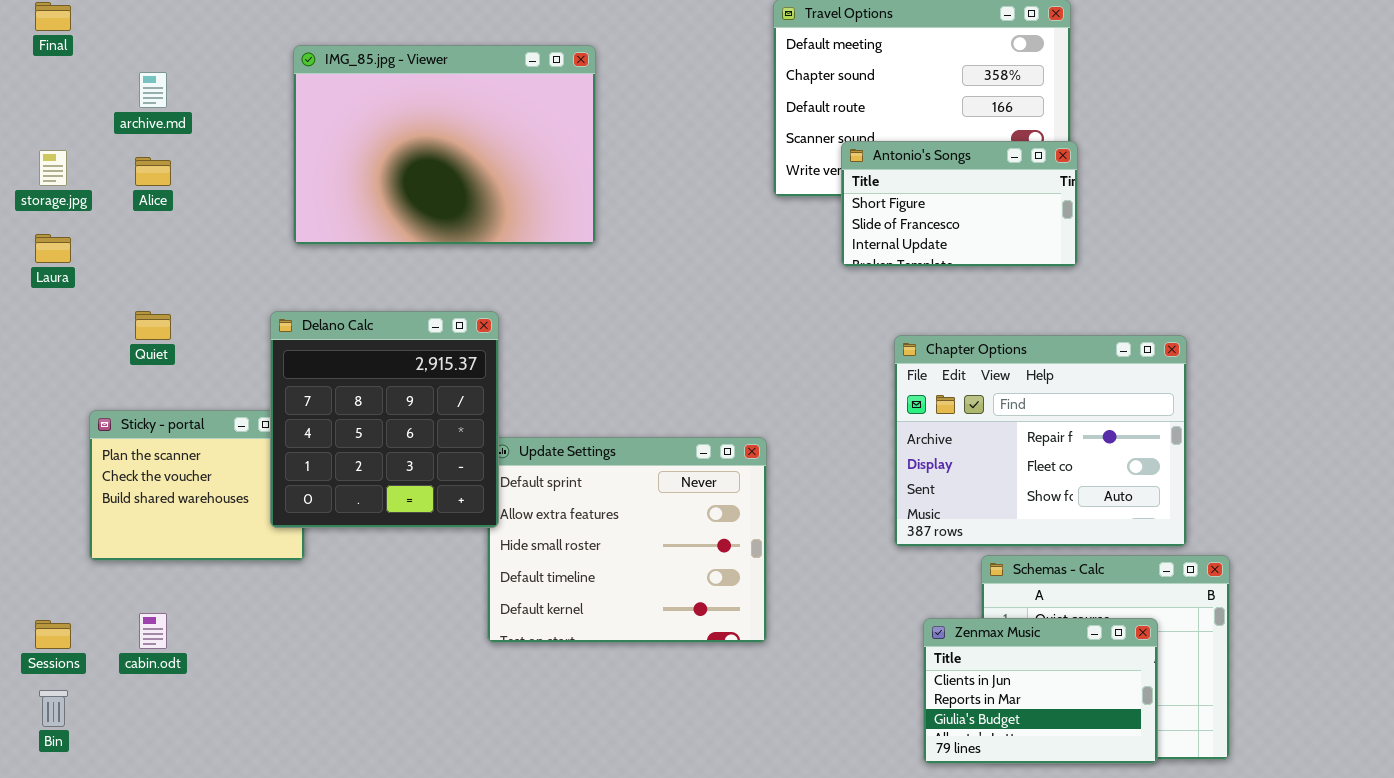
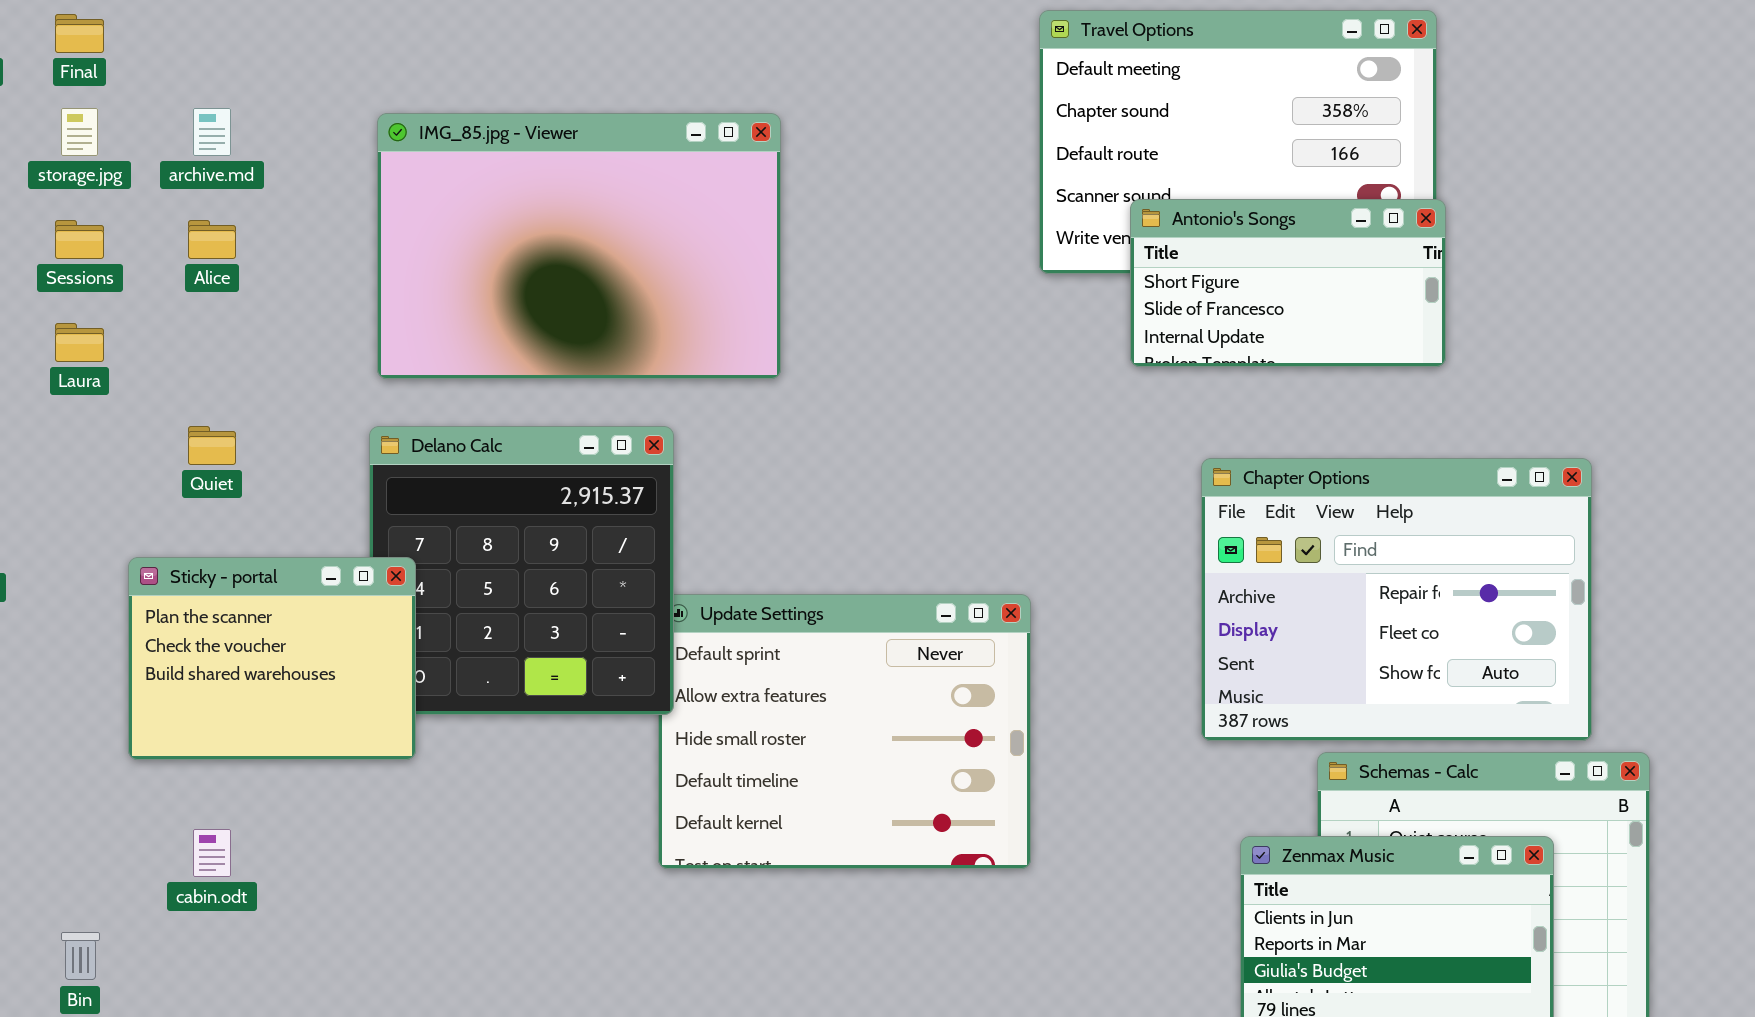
IMG_85.jpg - Viewer: [293,45,596,245] -> [377,113,781,379], moved
storage.jpg: [39,150,67,186] -> [61,108,98,156], moved
Sticky - portal: [89,410,305,561] -> [128,557,416,760], raised
Sessions: [35,620,71,649] -> [55,220,104,259], moved

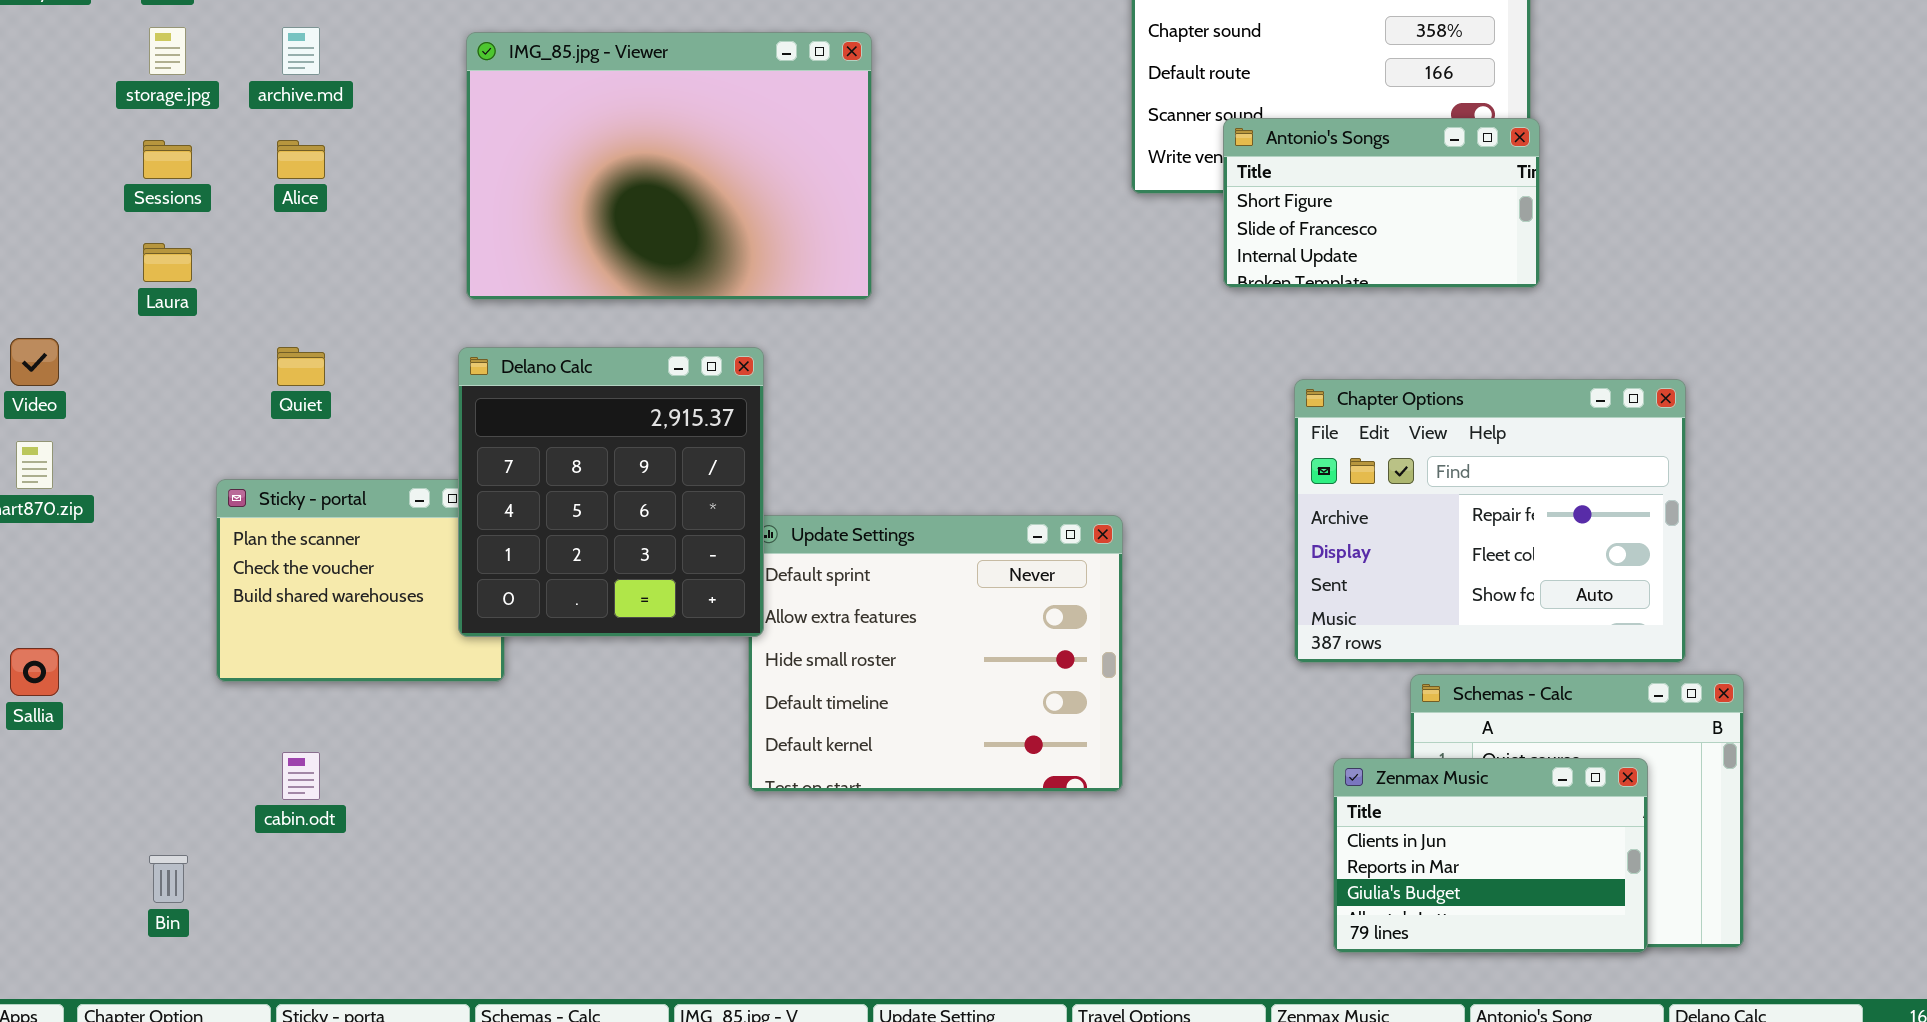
Delano Calc: [369,426,674,715] -> [458,347,764,637], raised

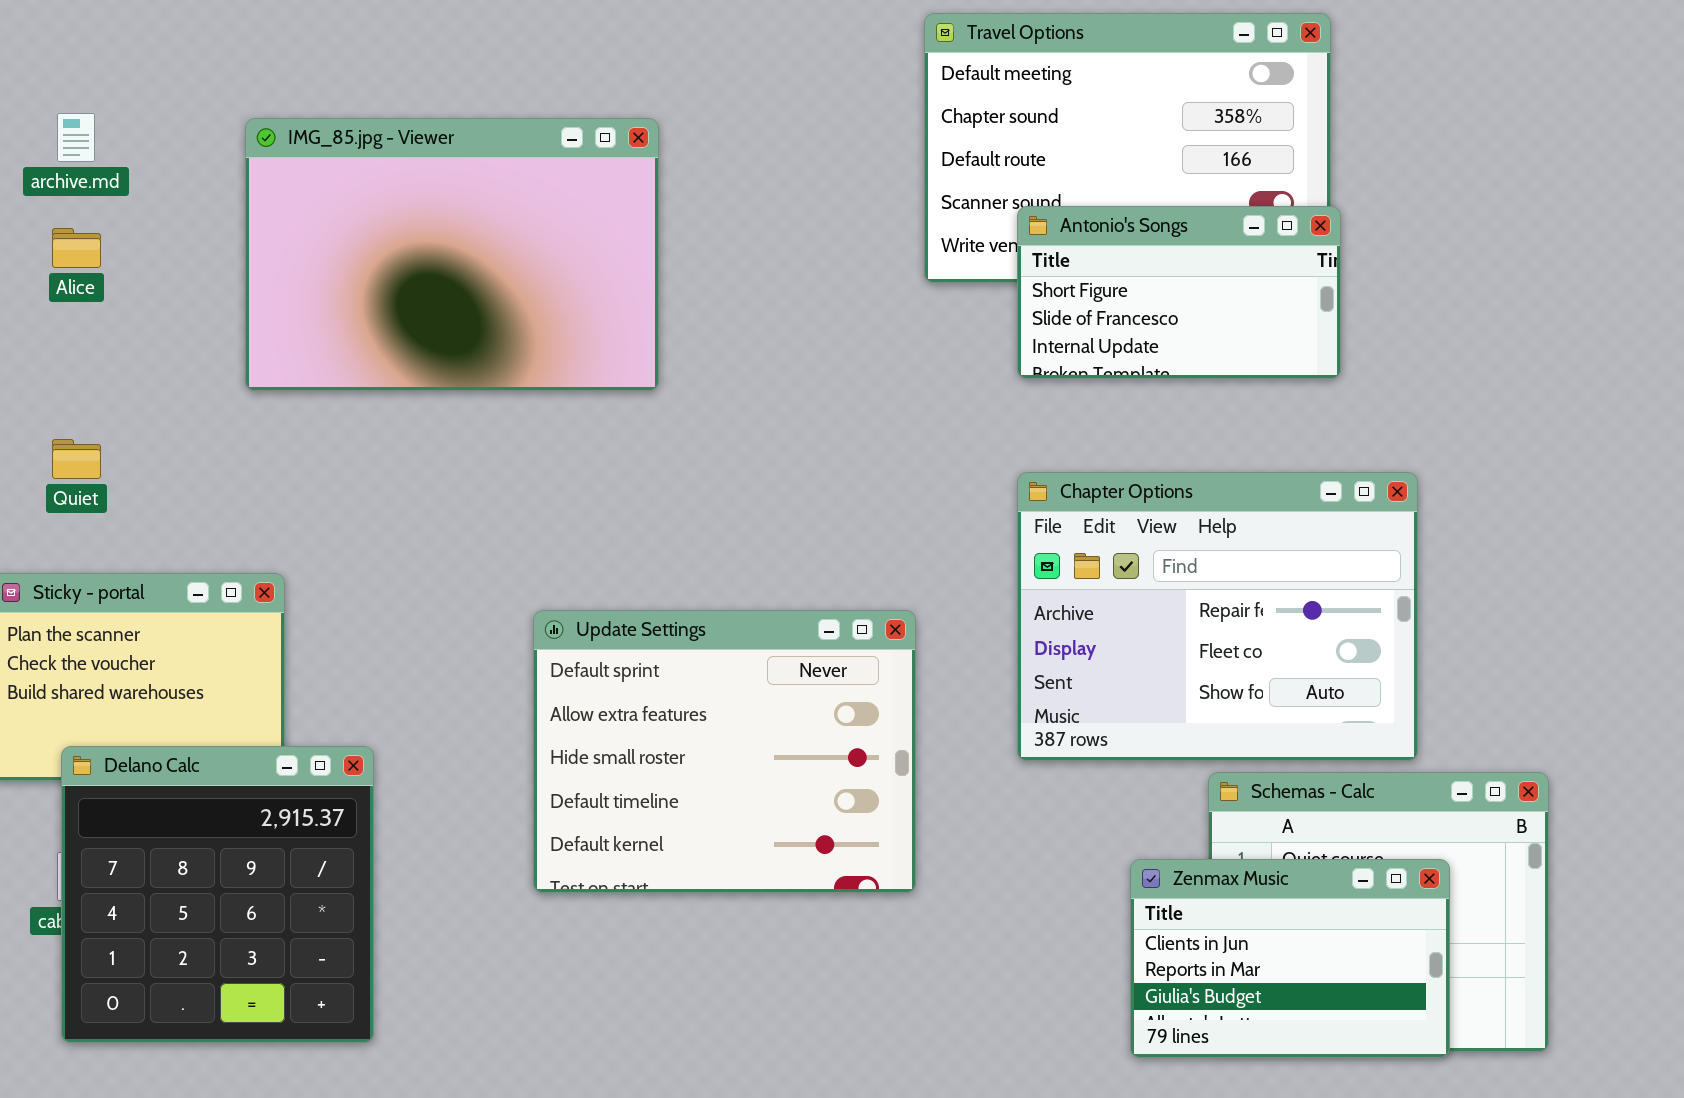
Delano Calc: [458,347,764,637] -> [61,746,374,1043], moved
Chapter Options: [1294,379,1686,663] -> [1017,472,1418,761], moved

